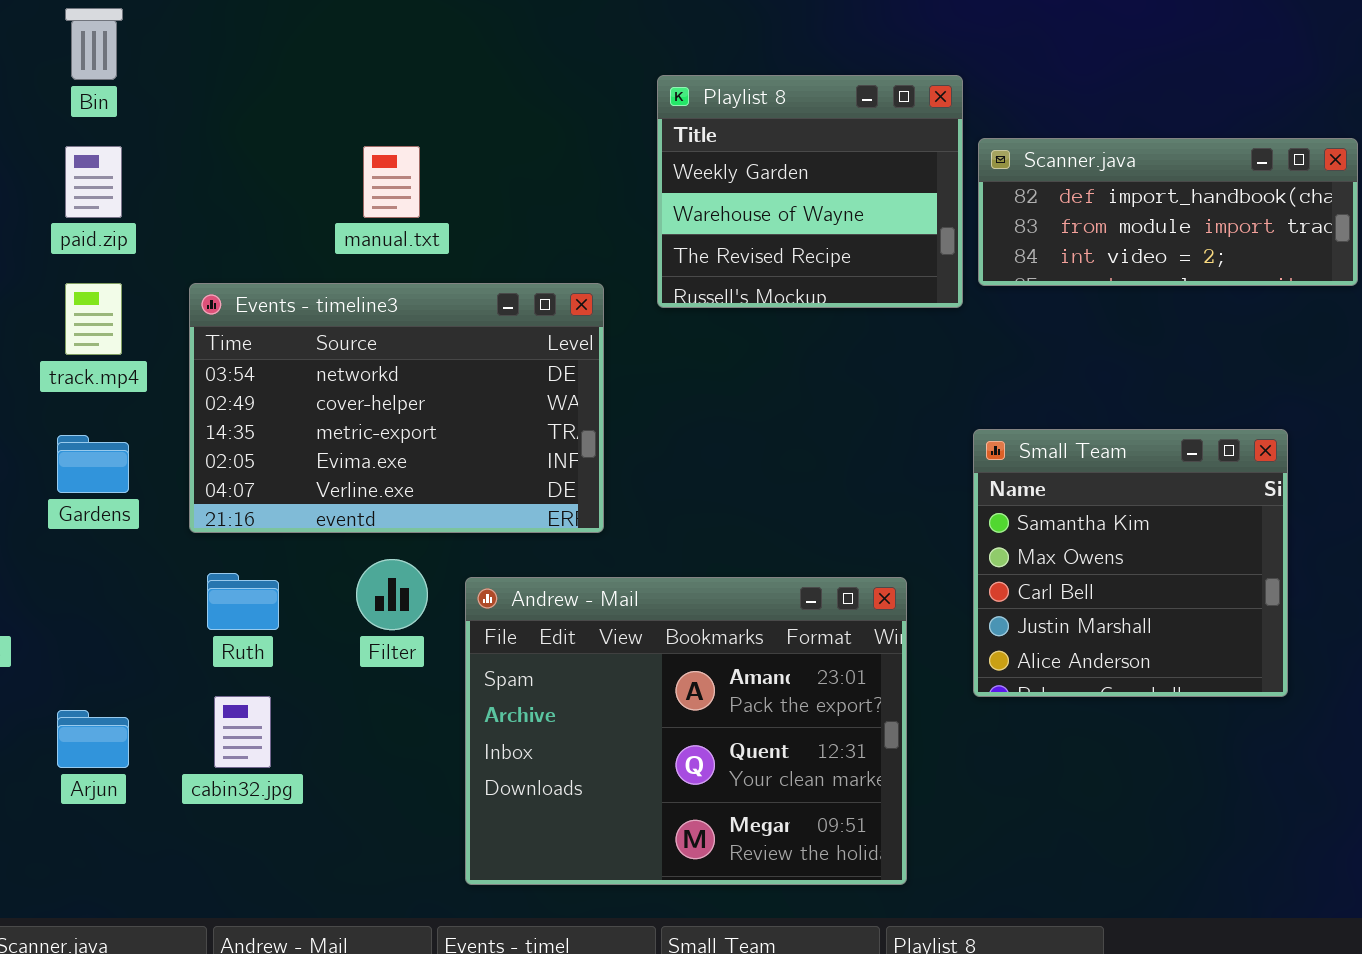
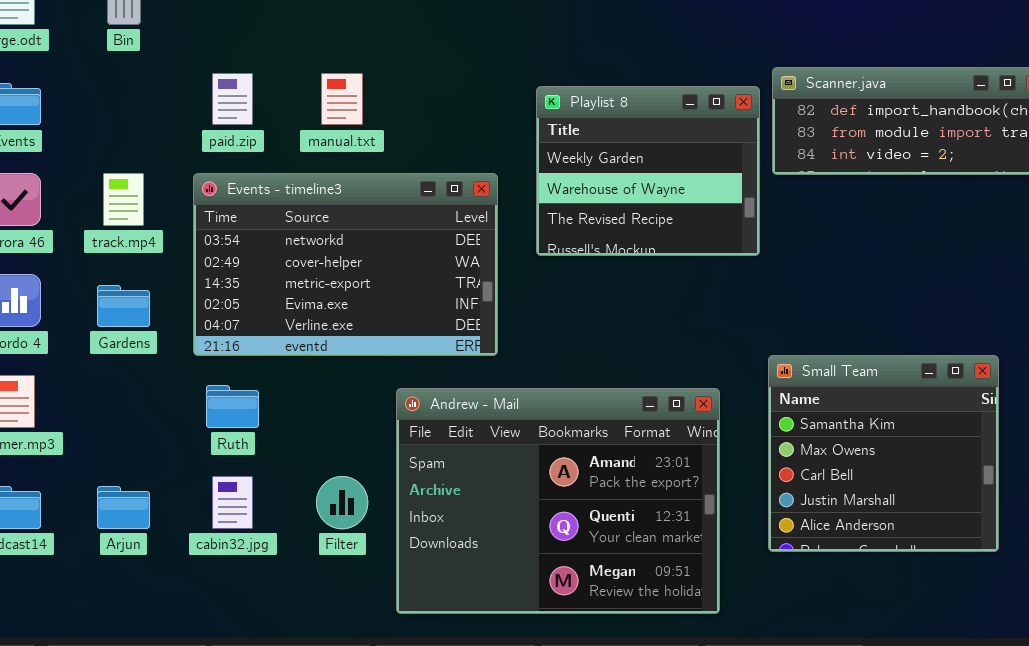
Playlist 8: [657,75,963,308] -> [536,86,760,256], moved
paid.zip: [65,146,122,218] -> [212,73,253,125], moved
Small Team: [973,429,1288,697] -> [768,355,999,552], moved
Filter: [356,559,428,630] -> [316,476,368,529], moved

